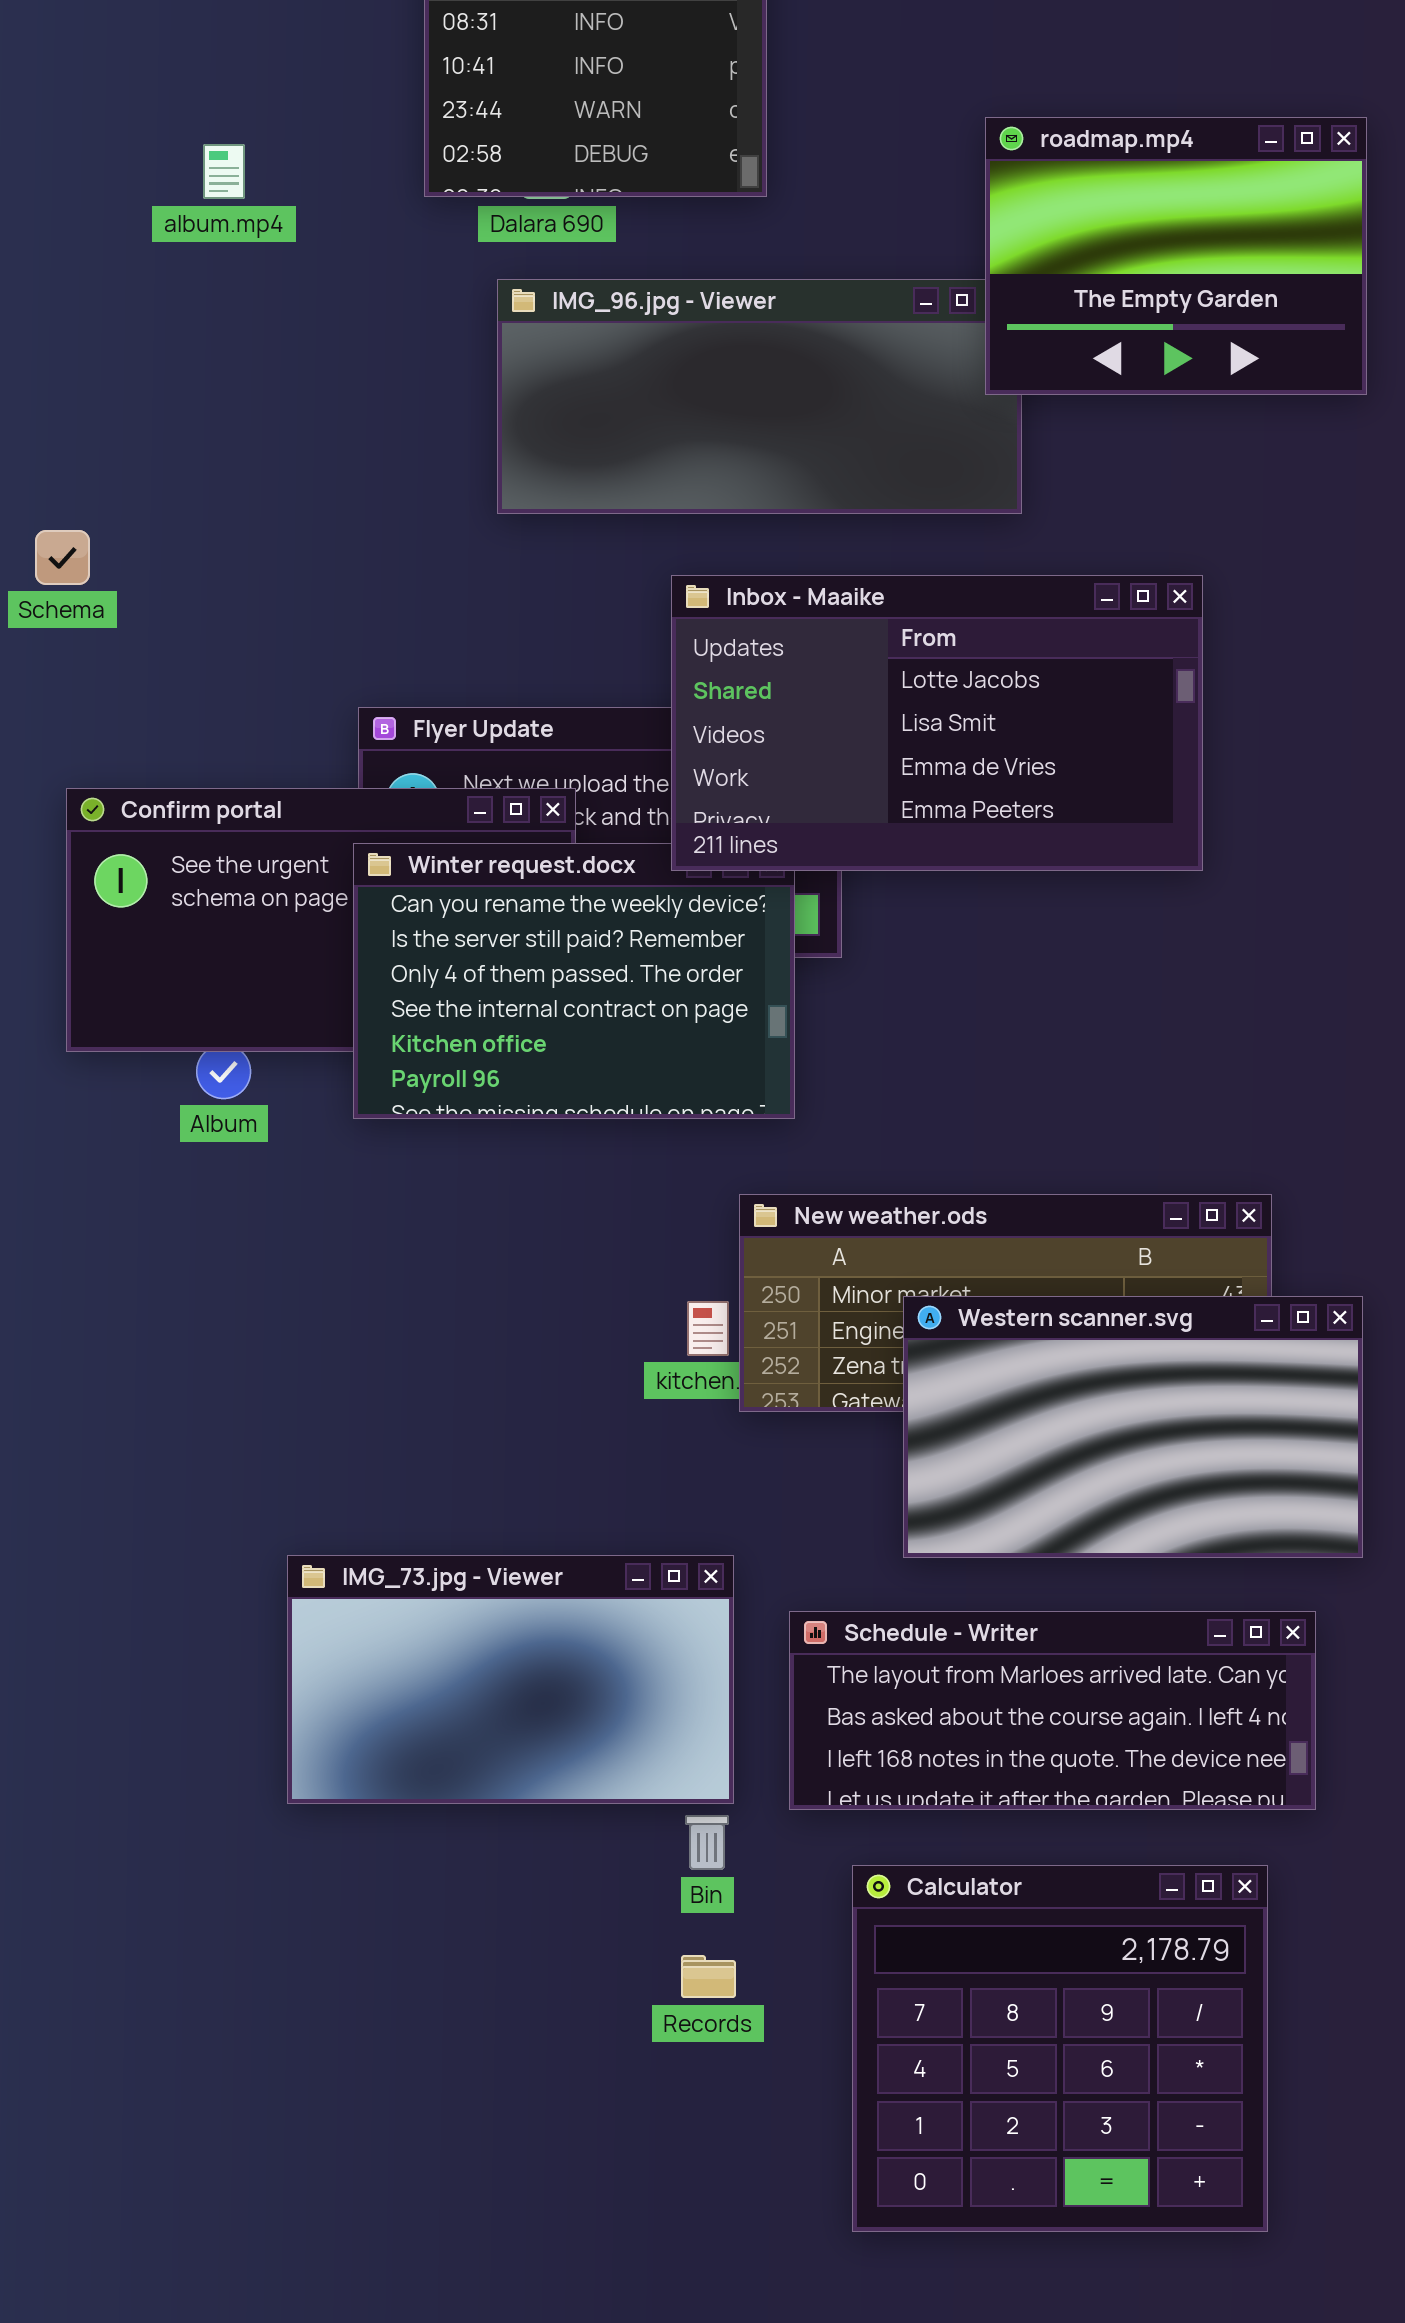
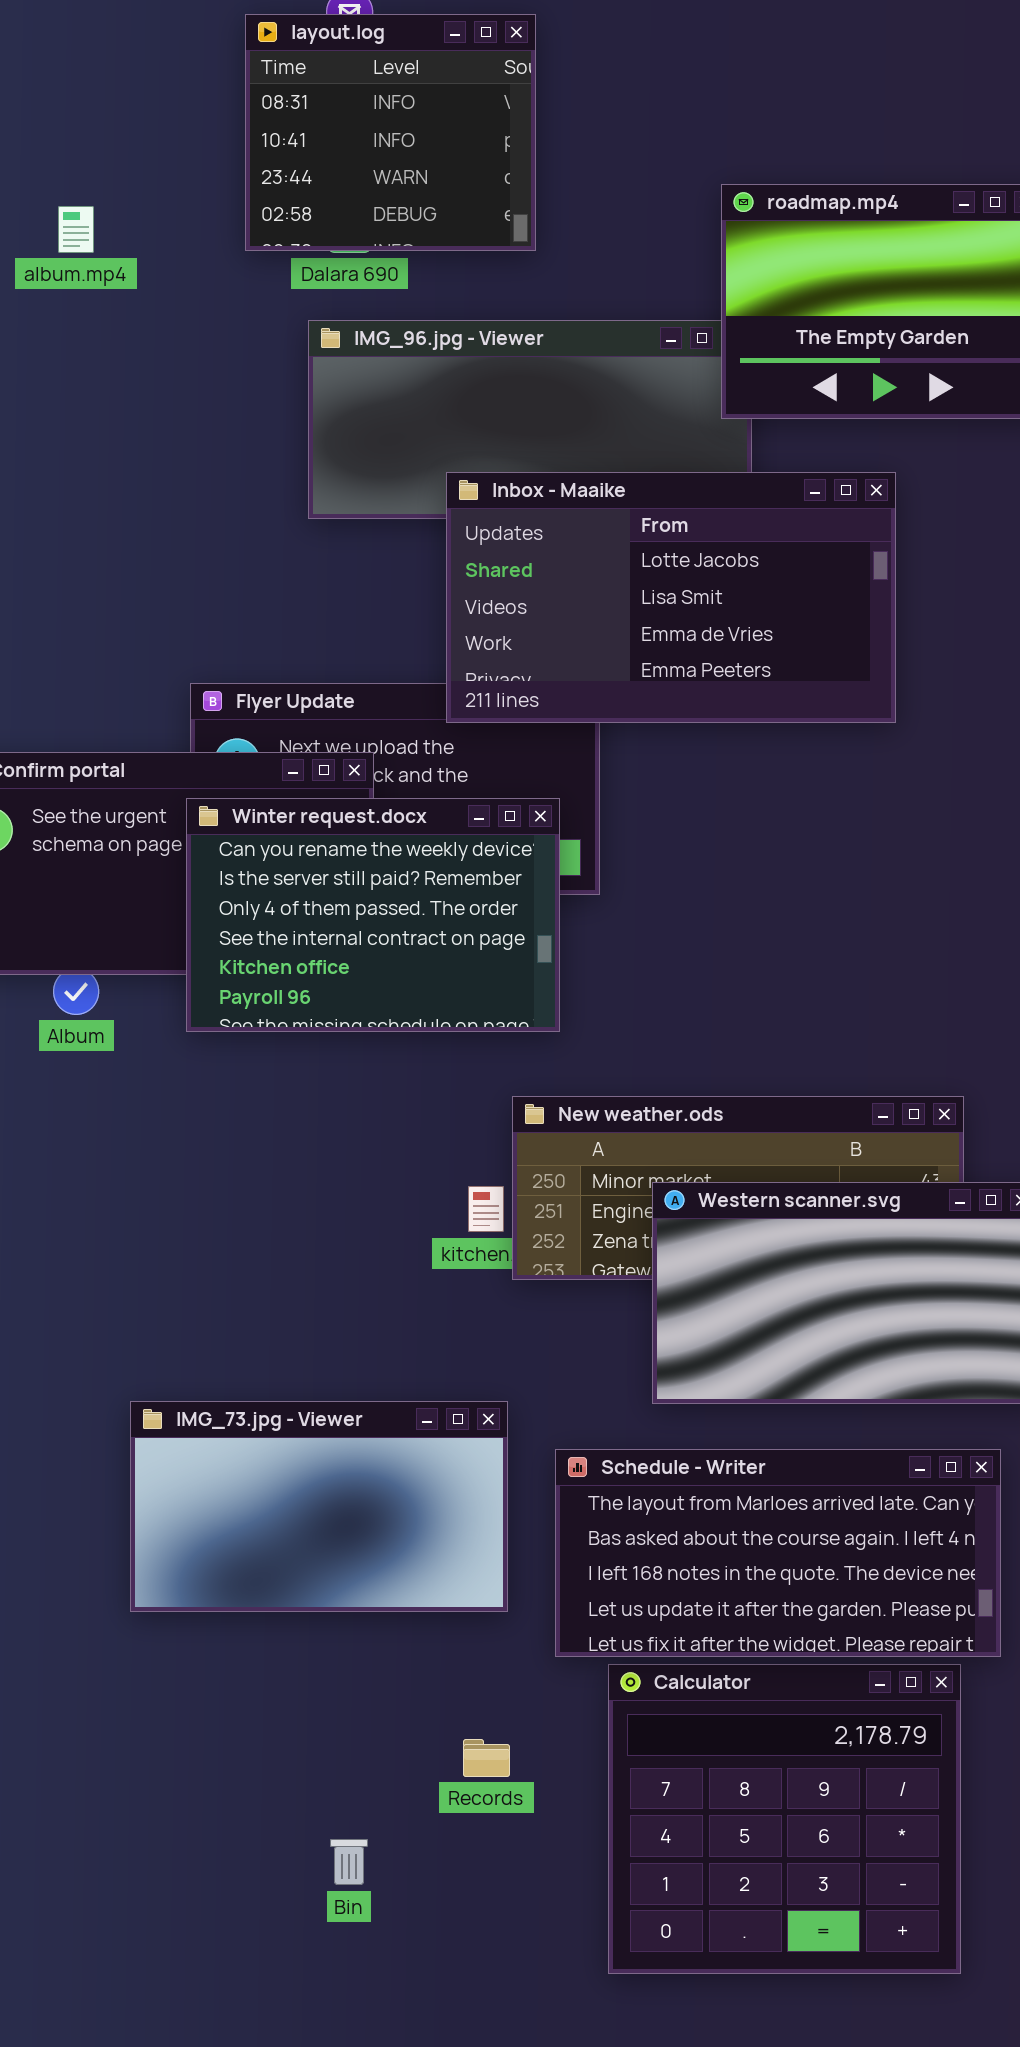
Inbox - Maaike: [671,575,1203,871] -> [446,472,896,723], moved
Schedule - Writer: [789,1611,1316,1810] -> [555,1449,1001,1657], resized
Bin: [685,1815,729,1870] -> [330,1839,368,1885], moved

